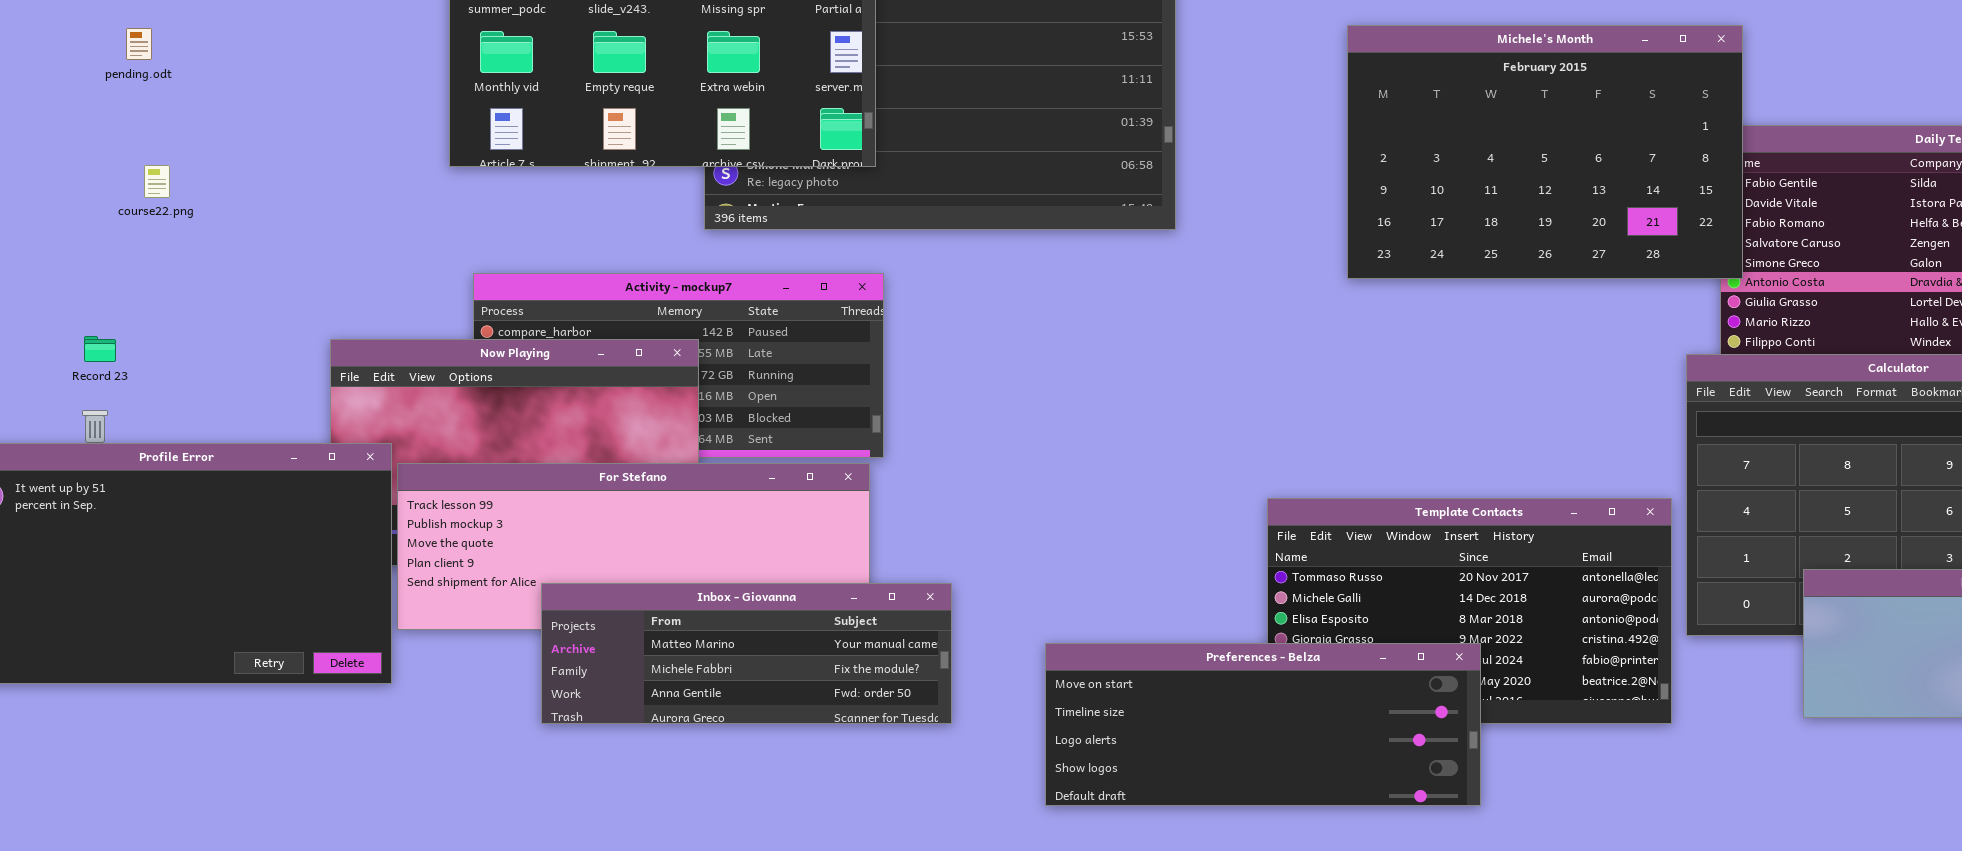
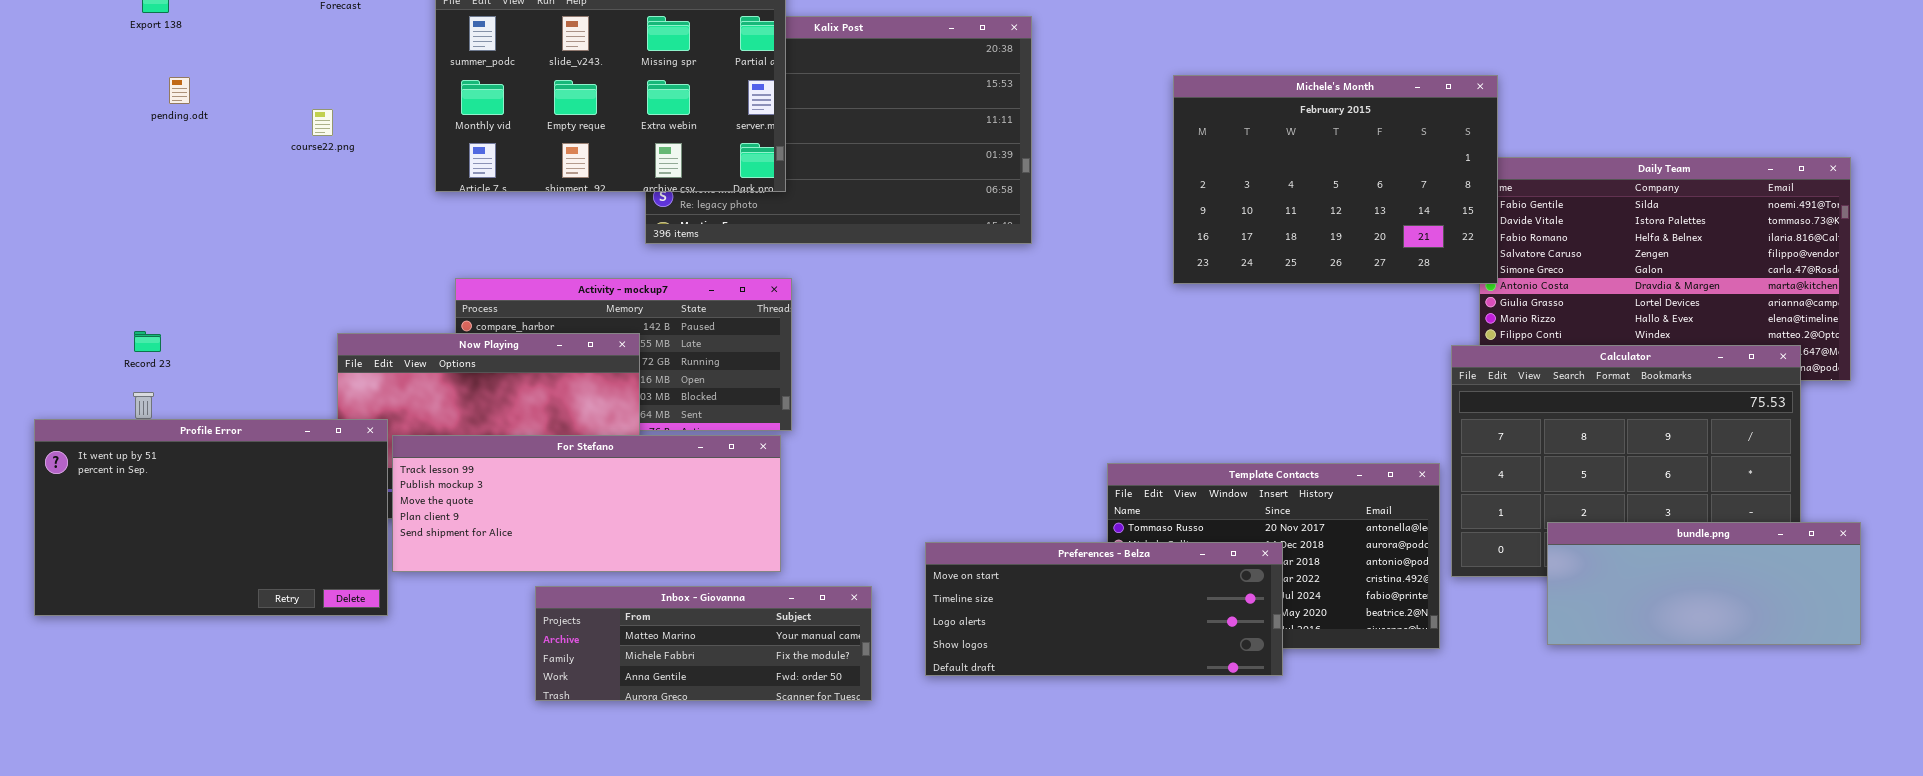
course22.png: [144,165,170,198] -> [312,109,333,136], moved
Inbox - Giovanna: [541,583,952,724] -> [535,586,872,701], moved
Preferences - Belza: [1045,643,1481,806] -> [925,542,1283,676], moved

